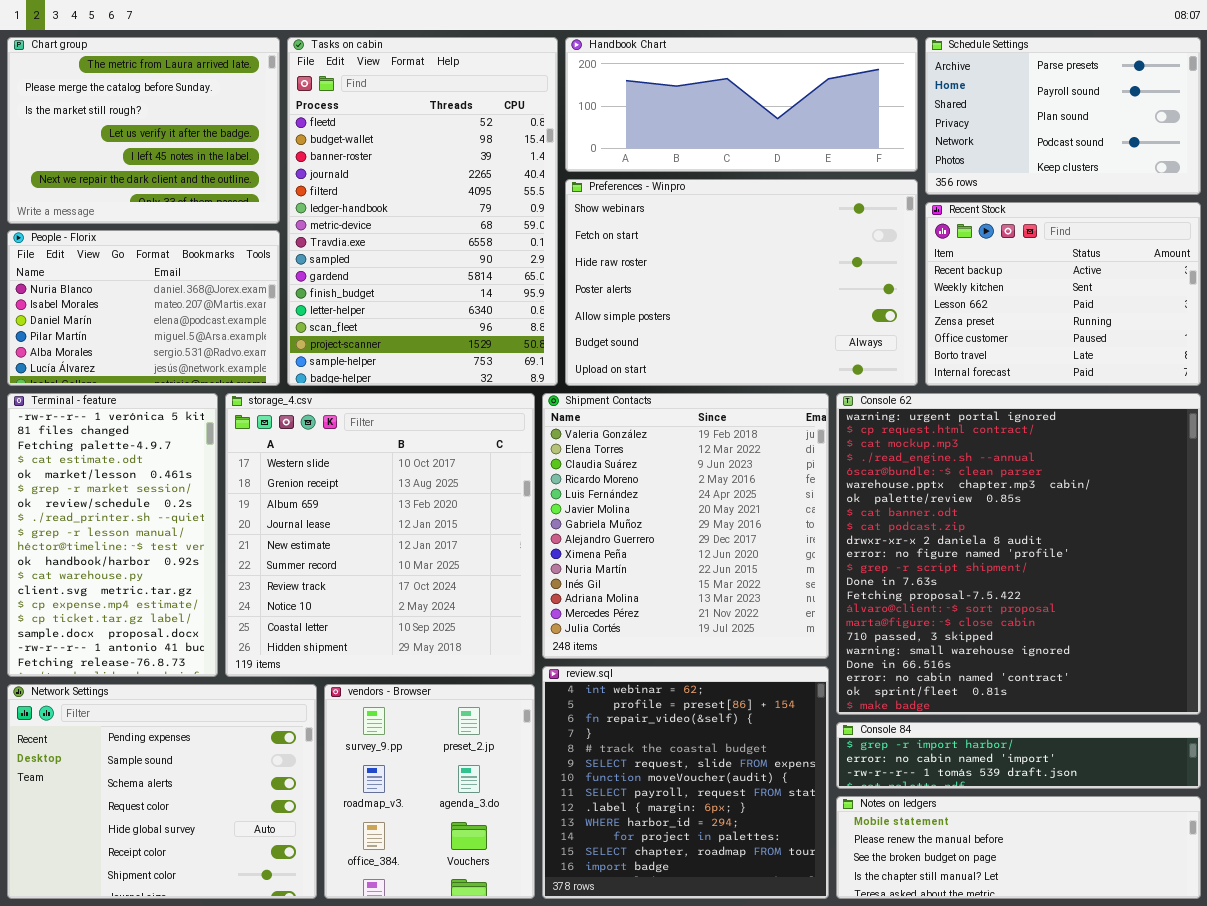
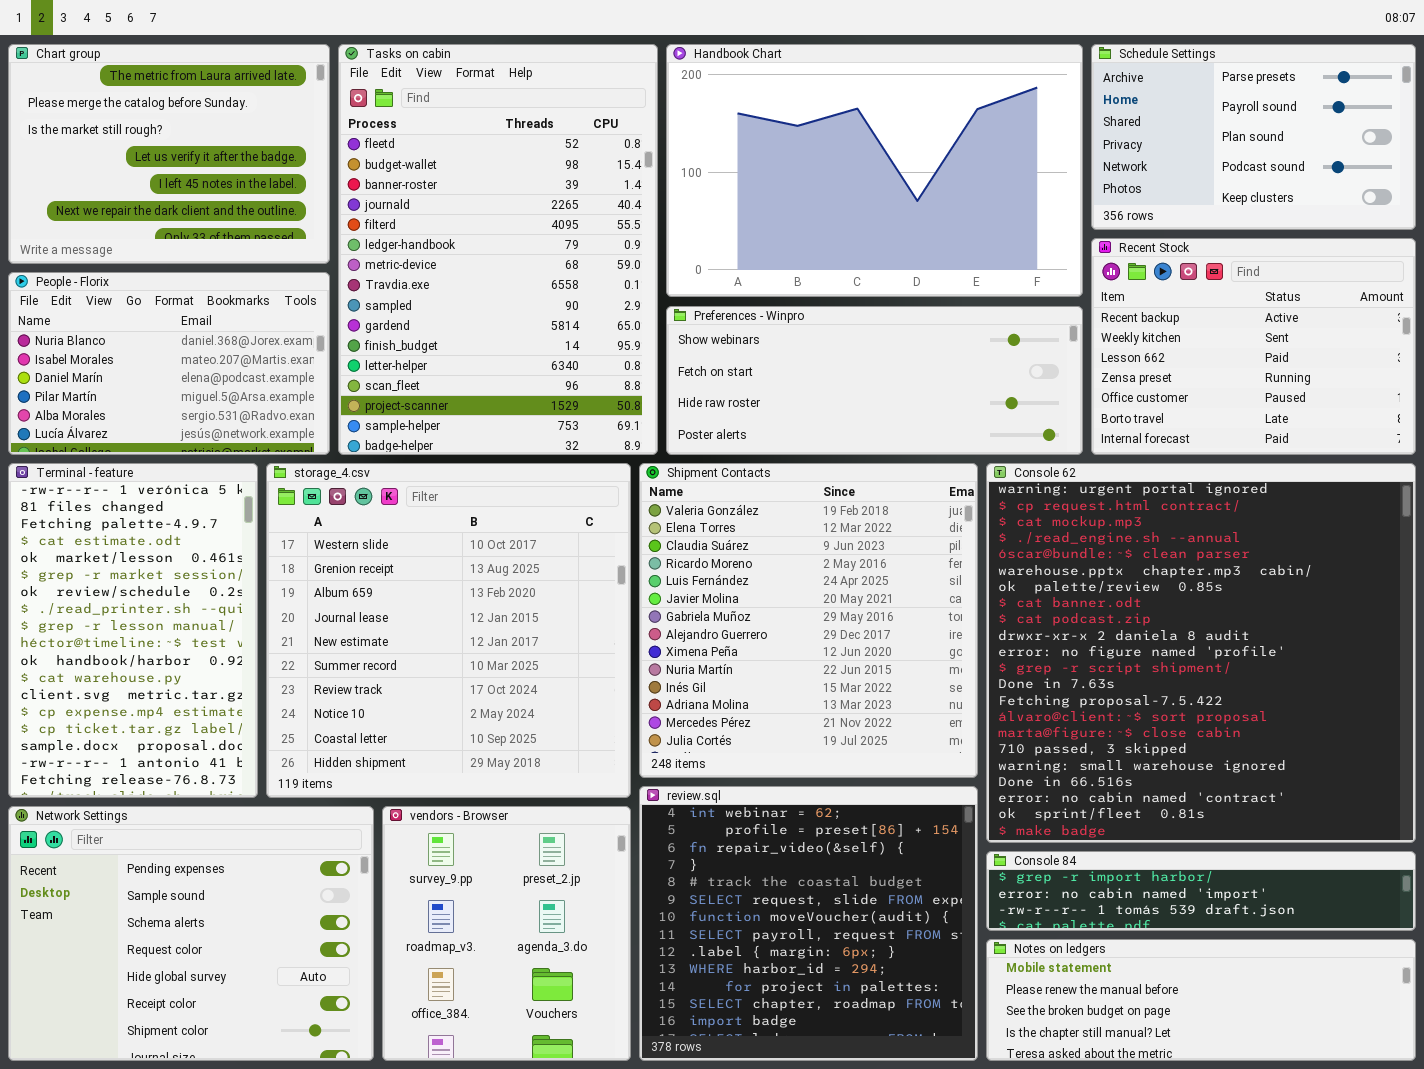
Handbook Chart: [565,37,918,172] -> [666,44,1083,297], resized
Preferences - Winpro: [565,179,918,386] -> [666,306,1083,455], resized

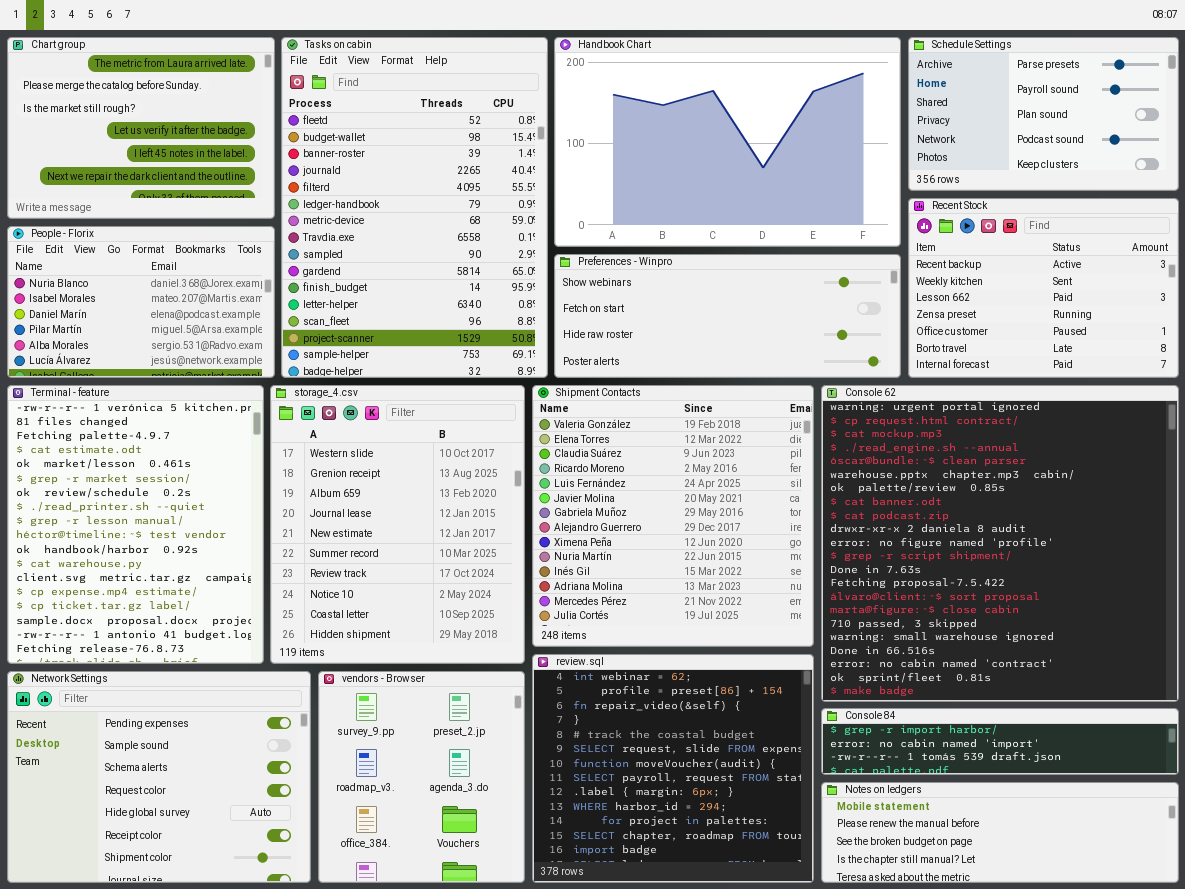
Terminal - feature: [8,463,258,798] -> [7,385,264,664], resized
storage_4.csv: [266,463,631,798] -> [270,385,525,664], resized

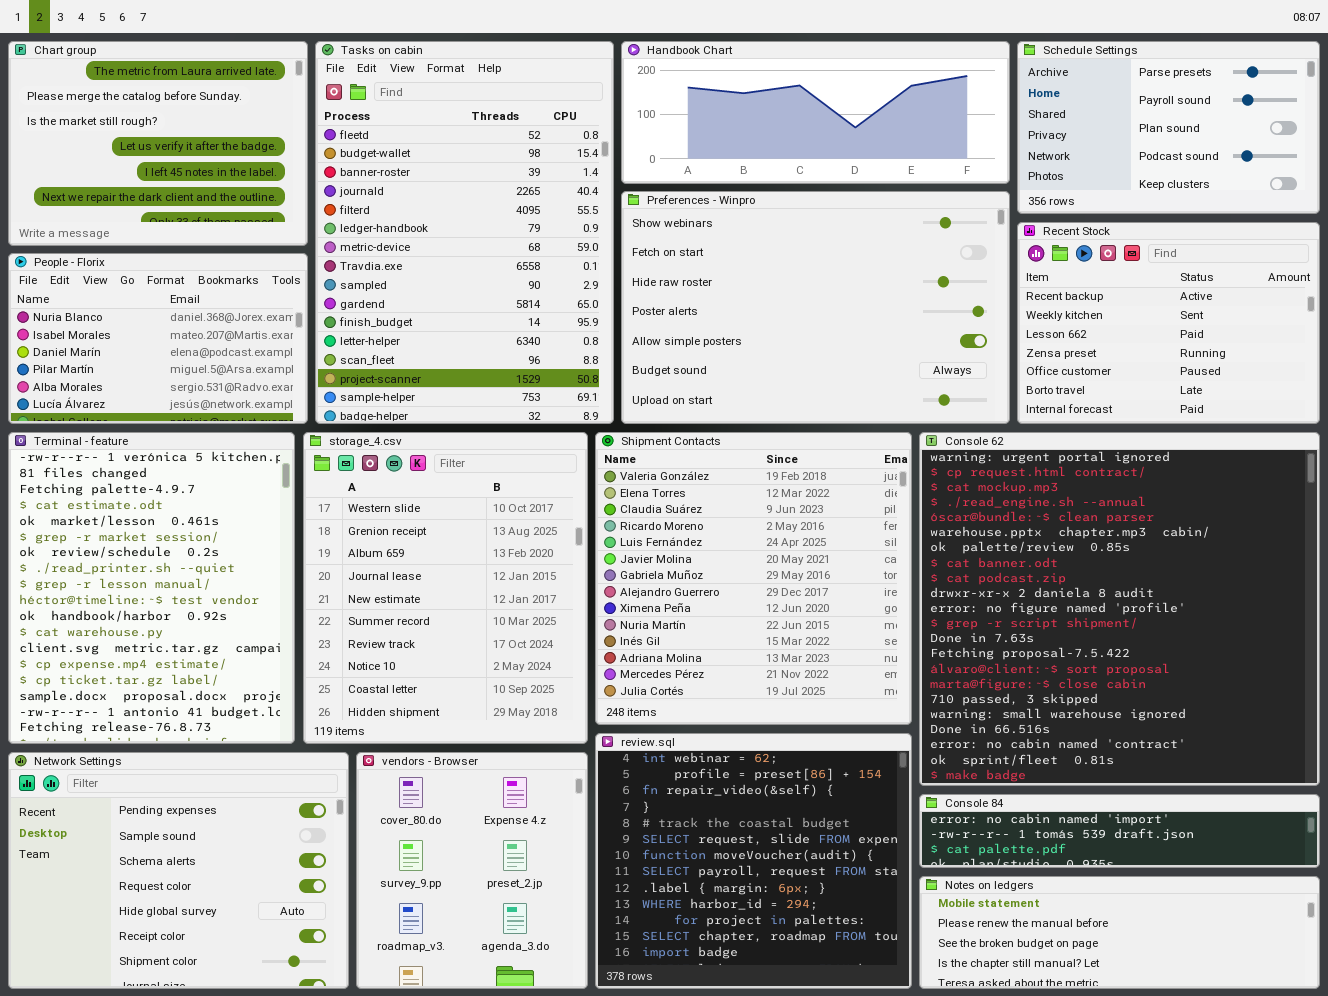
Handbook Chart: [554,37,901,247] -> [621,41,1010,184], resized
Preferences - Winpro: [554,254,901,378] -> [621,191,1010,424], resized
vendors - Browser: [318,671,525,883] -> [356,752,588,989], scrolled up 1 row
Console 84: [821,708,1179,775] -> [919,794,1320,868], scrolled down 1 row

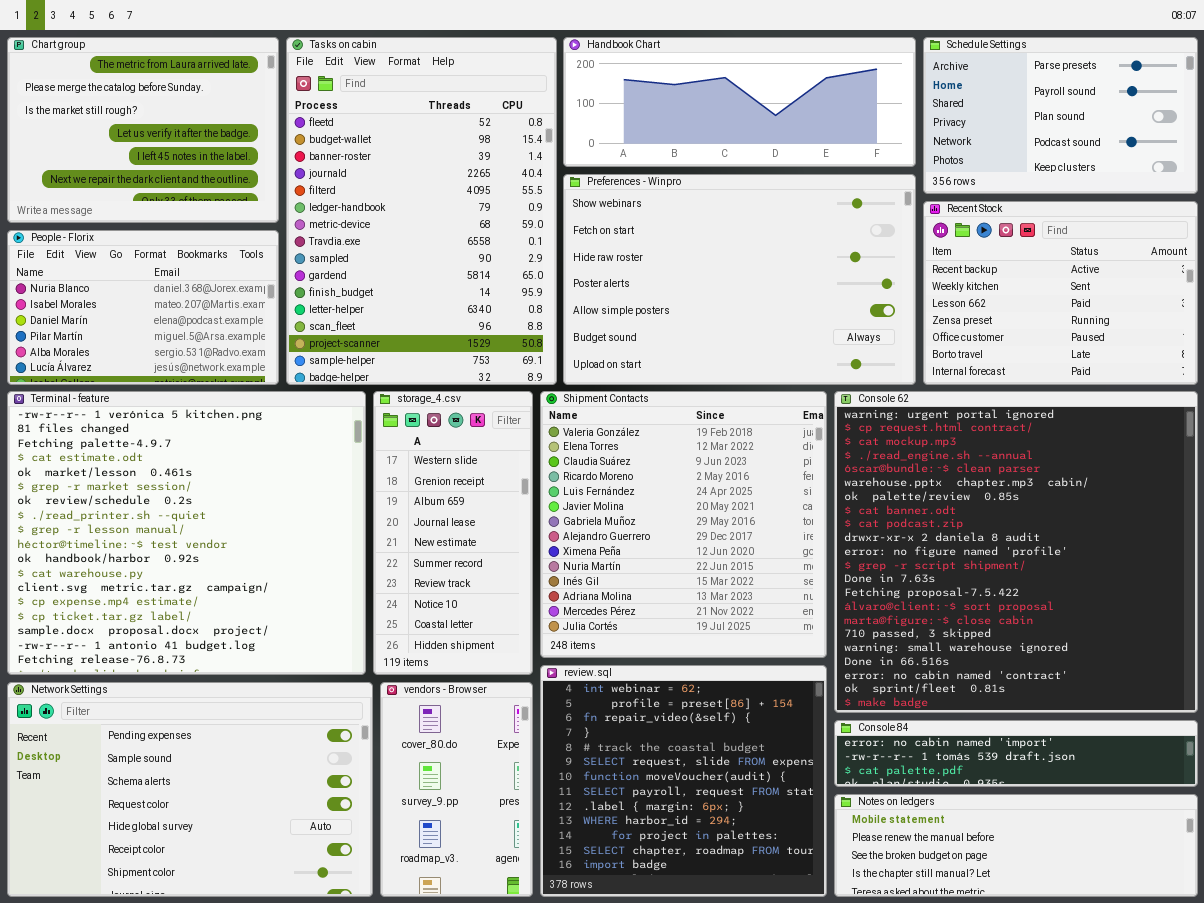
Terminal - feature: [8,432,295,744] -> [7,391,366,675], resized
storage_4.csv: [303,432,588,744] -> [373,391,533,675], resized
Network Settings: [8,752,349,989] -> [7,682,373,897], resized
vendors - Browser: [356,752,588,989] -> [380,682,533,897], resized

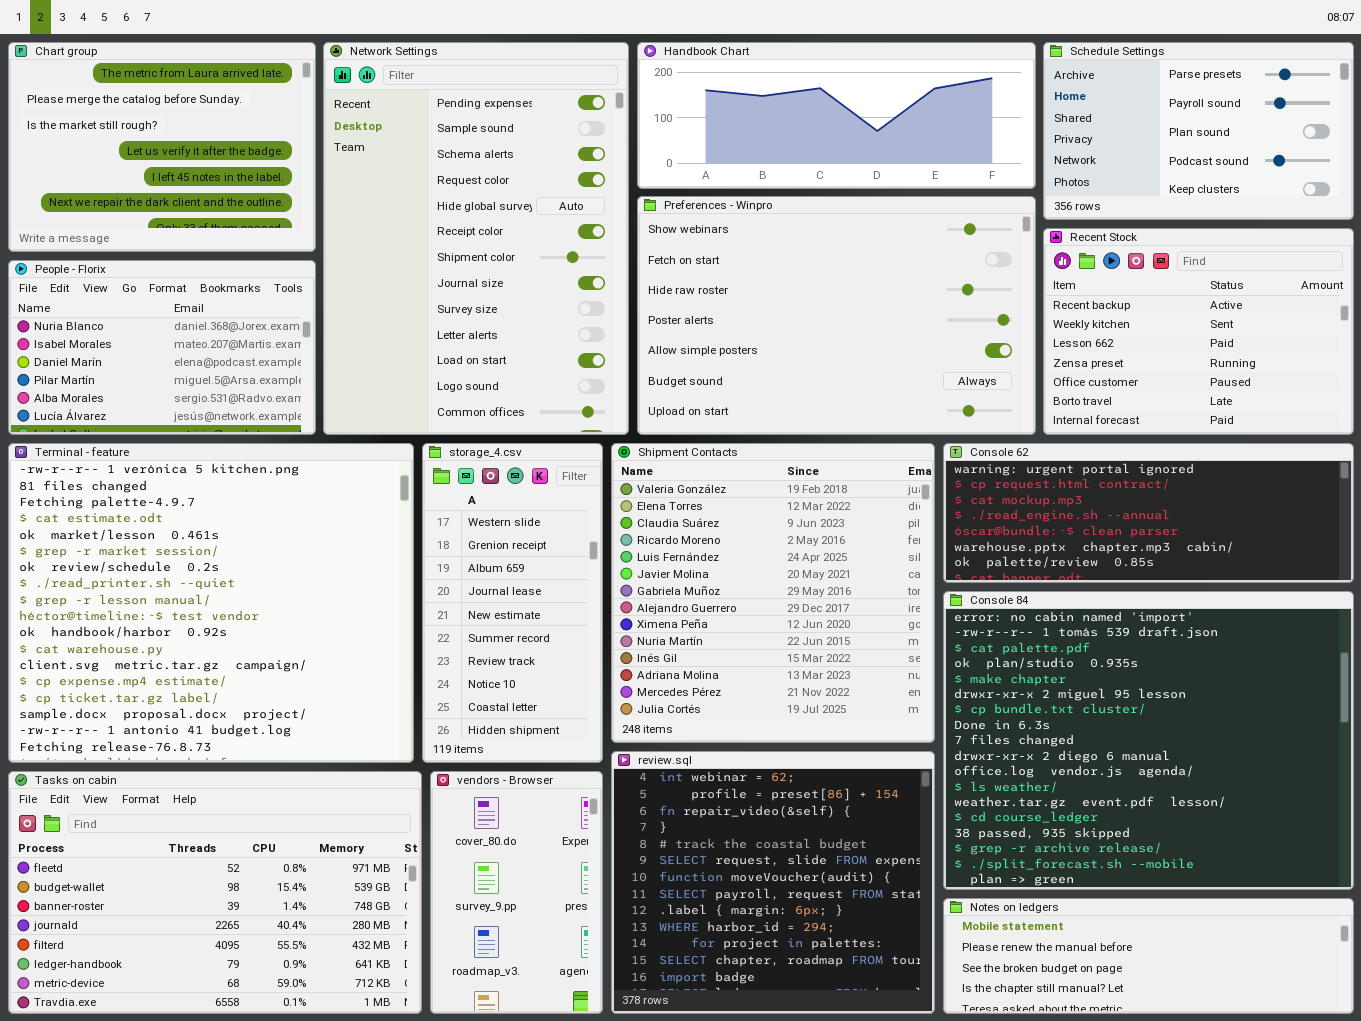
Tasks on cabin: [286,37,557,385] -> [8,771,422,1014], moved, resized
Console 62: [834,391,1198,713] -> [943,443,1354,583], resized
Network Settings: [7,682,373,897] -> [323,42,629,435], moved, resized
Console 84: [834,720,1198,787] -> [943,591,1354,890], resized

